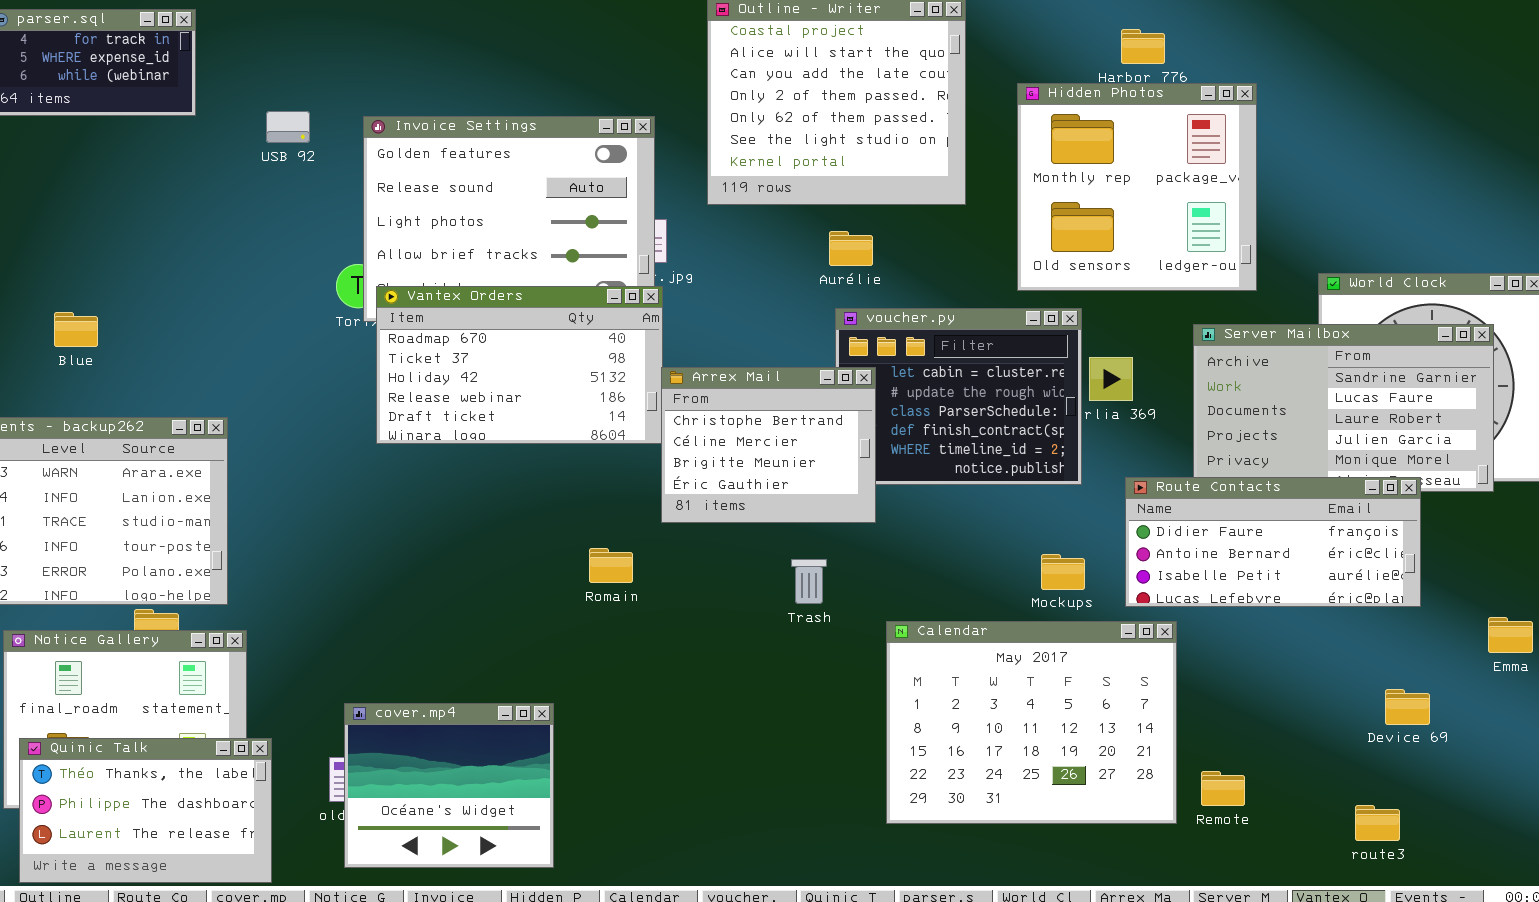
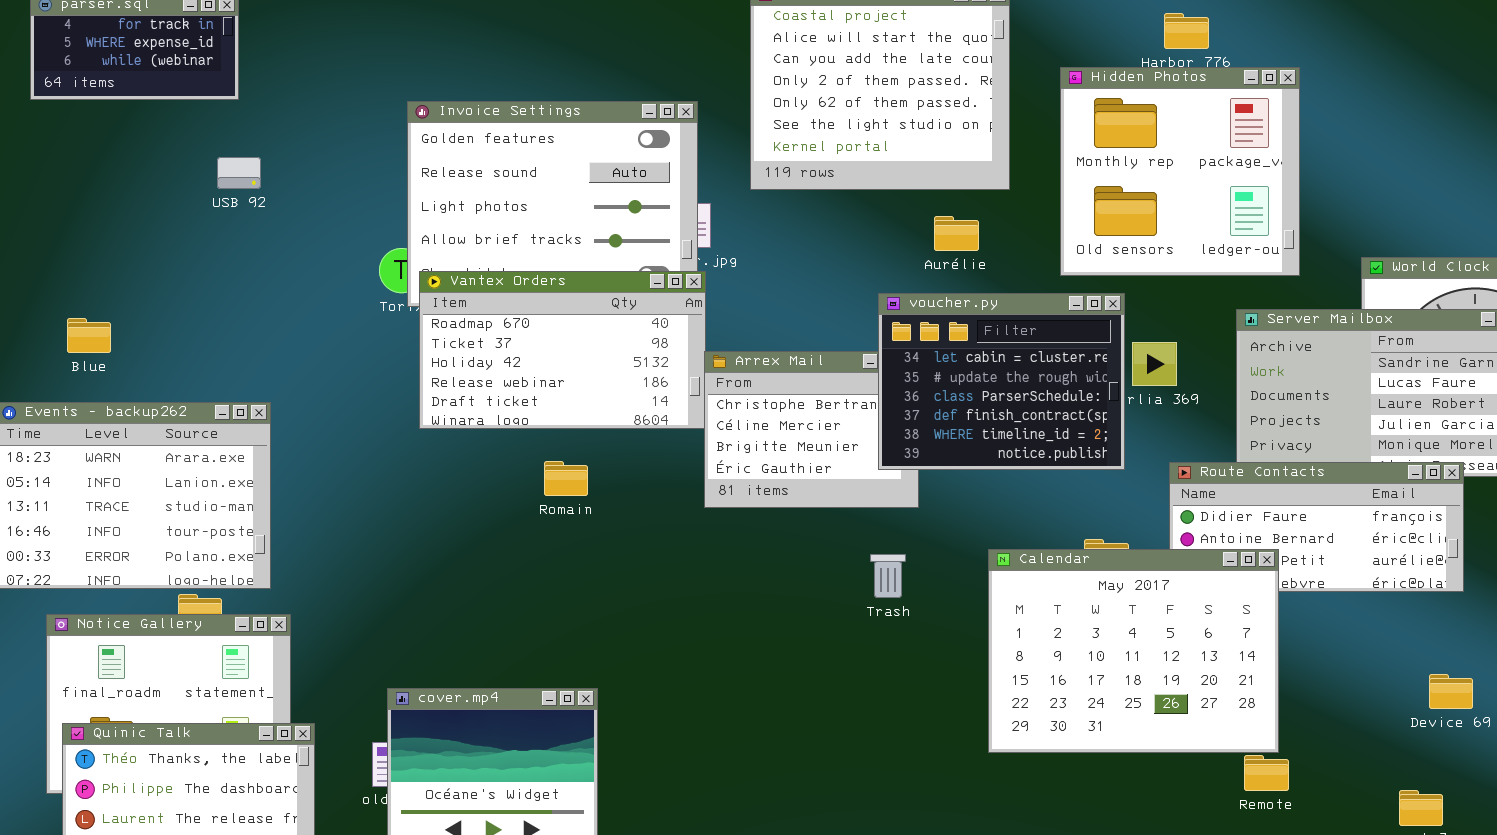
USB 92: [266,111,310,143] -> [217,157,261,189], moved
Aurélie: [829,231,873,266] -> [934,216,979,251], moved
voucher.py: [835,308,1082,485] -> [878,293,1125,470], raised
Blue: [54,312,98,347] -> [67,318,111,353], moved
Romain: [589,548,633,583] -> [544,461,588,496], moved
Trash: [791,559,827,604] -> [870,554,906,598], moved
Calendar: [886,621,1177,824] -> [988,549,1279,753], moved

